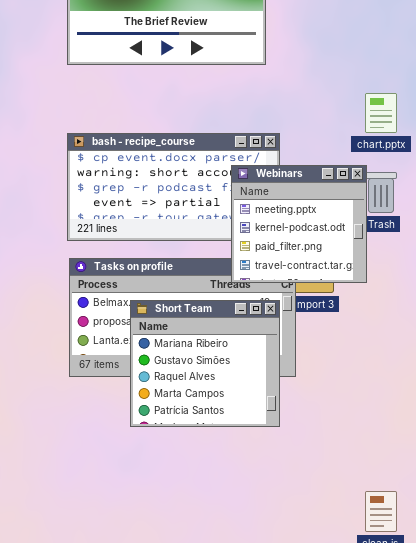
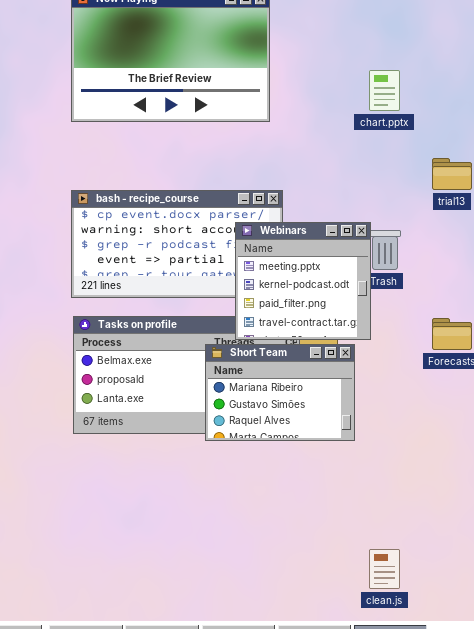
chart.pptx: [365,93,397,133] -> [369,70,400,111], moved
Short Team: [130,300,280,427] -> [205,344,355,441], moved, resized

